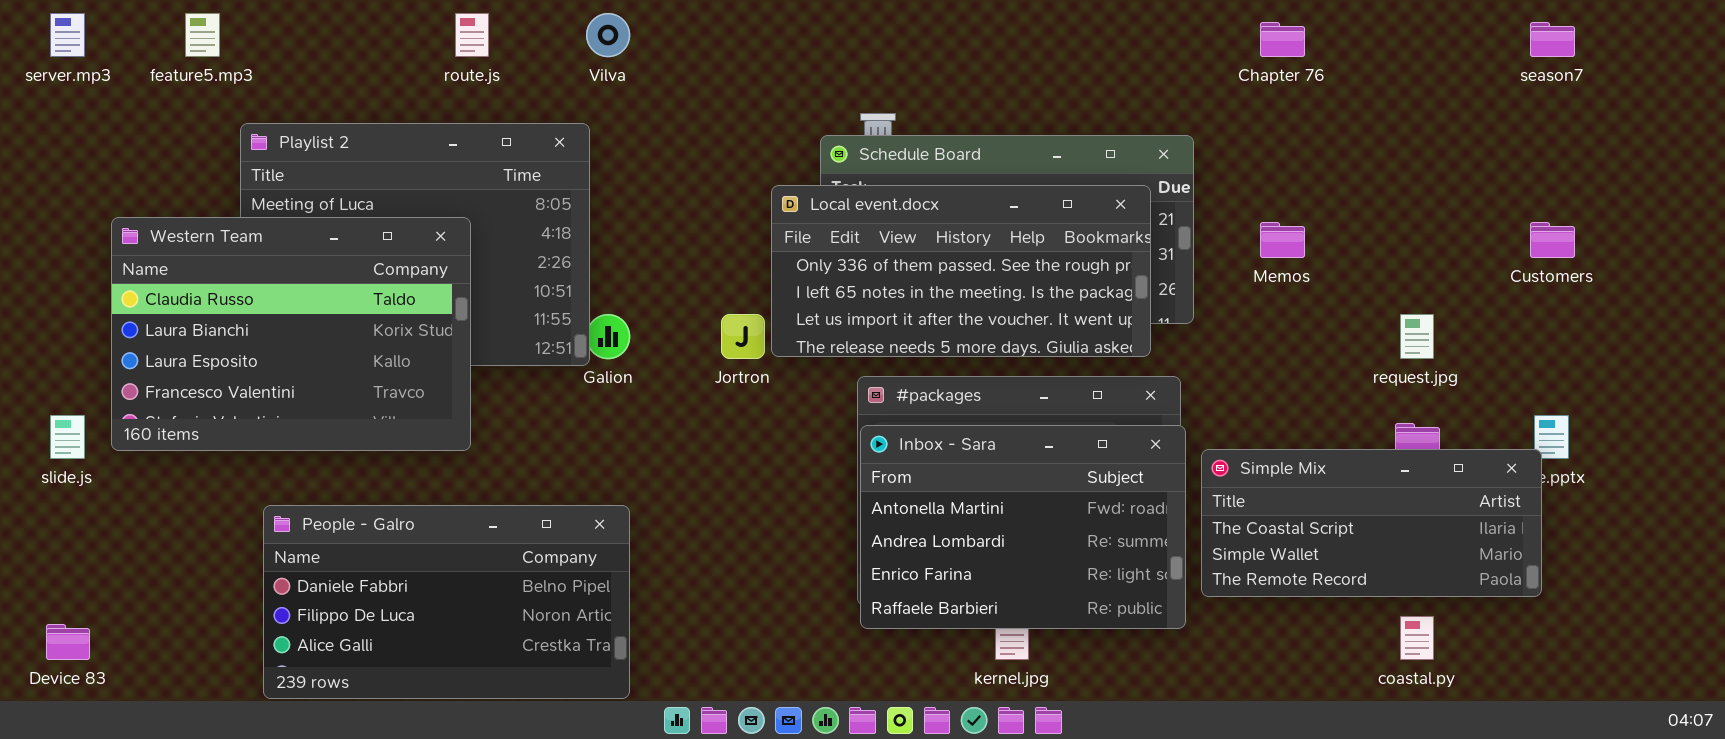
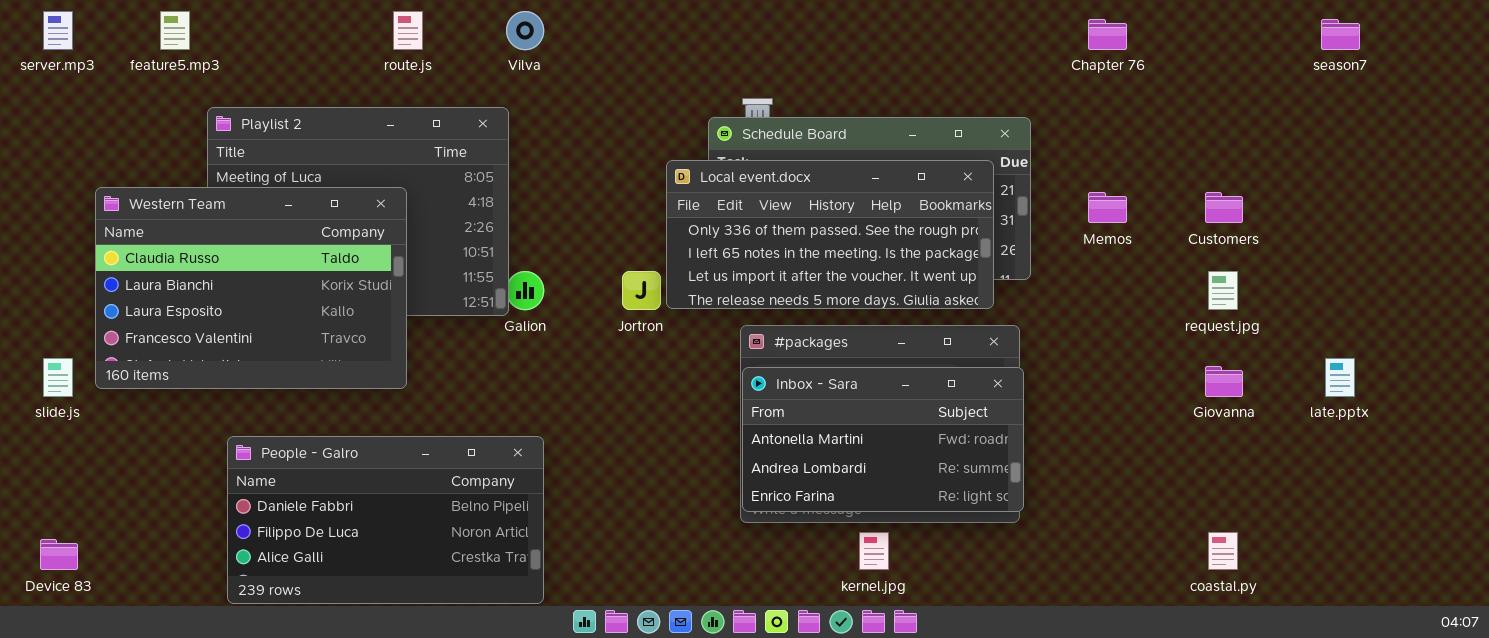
Customers: [1530,222,1575,258] -> [1205,192,1243,223], moved
Inbox - Sara: [860,425,1186,629] -> [742,367,1024,512], resized
Simple Mix: [1201,449,1542,597] -> none, closed

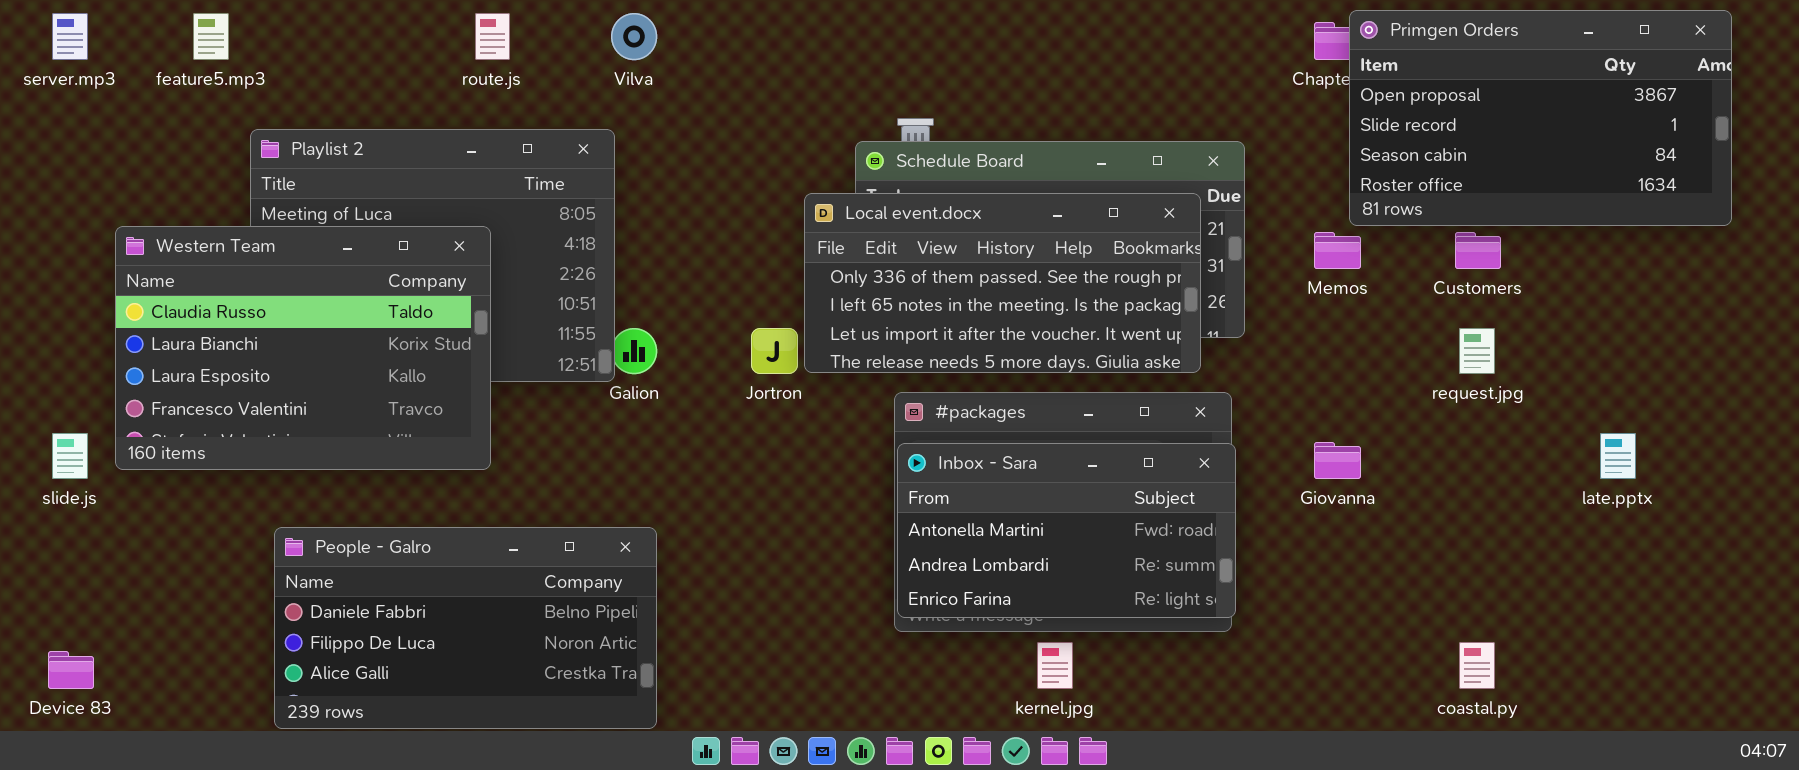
Primgen Orders: none -> [1349,10,1732,226], opened
Giovanna: [1205,366,1243,397] -> [1314,442,1361,479], moved

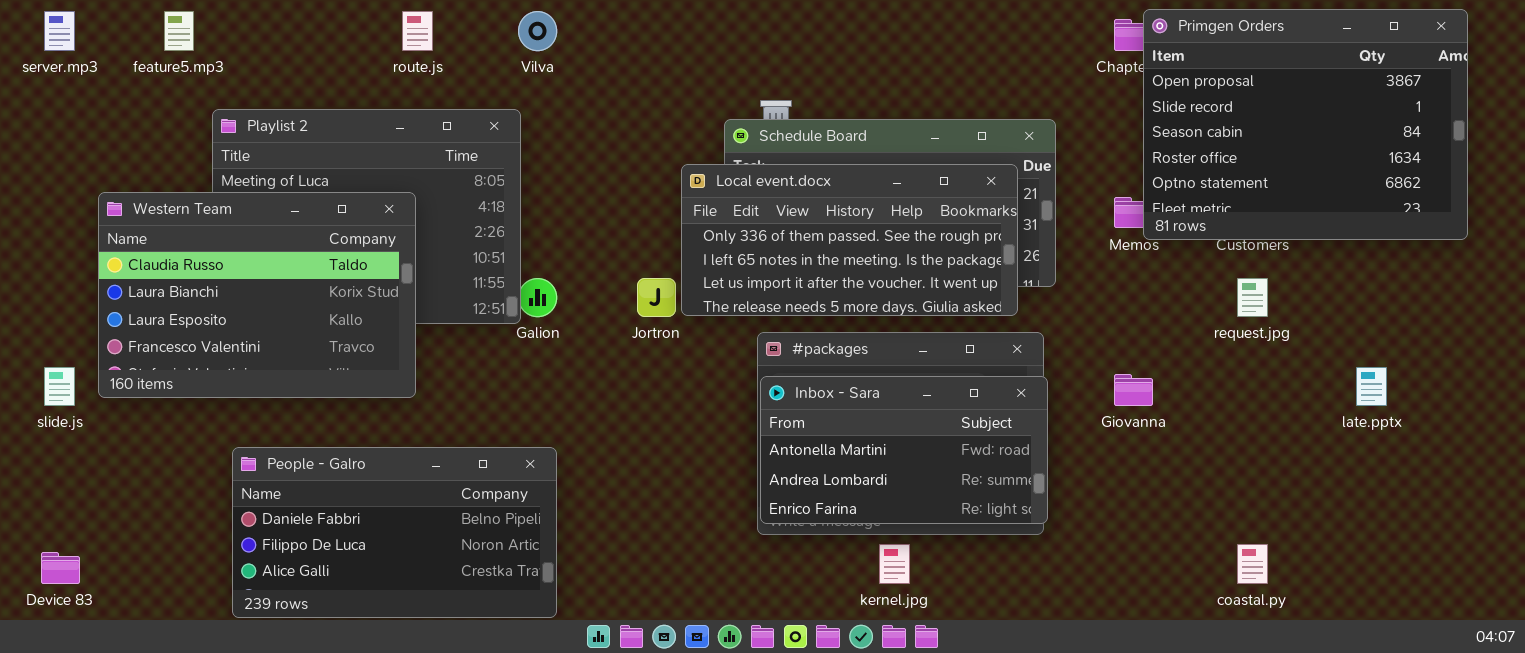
Primgen Orders: [1349,10,1732,226] -> [1143,9,1468,240], resized

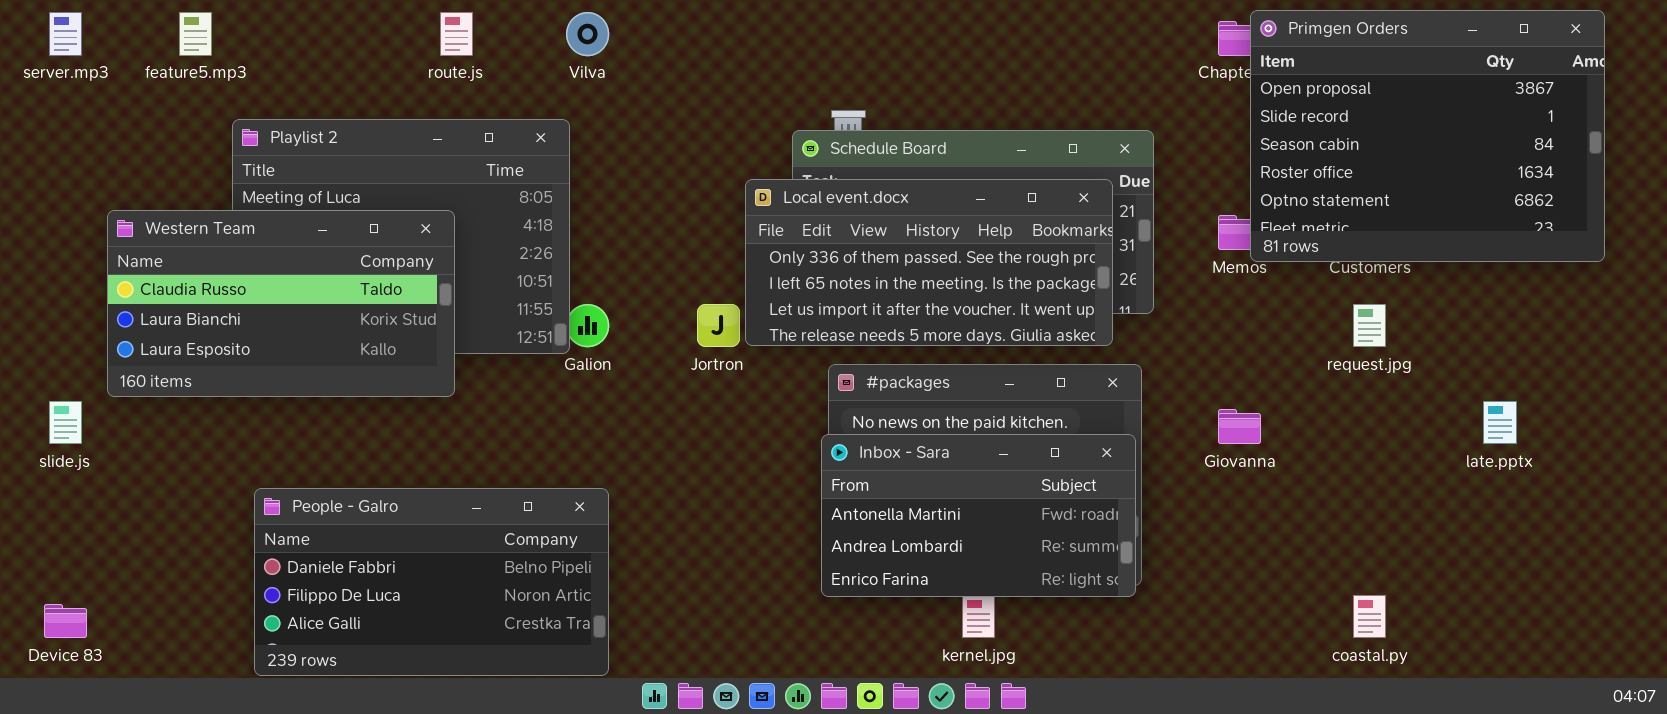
Western Team: [98,192,416,398] -> [107,210,455,397], resized
Inbox - Sara: [760,376,1048,524] -> [821,434,1136,597], moved

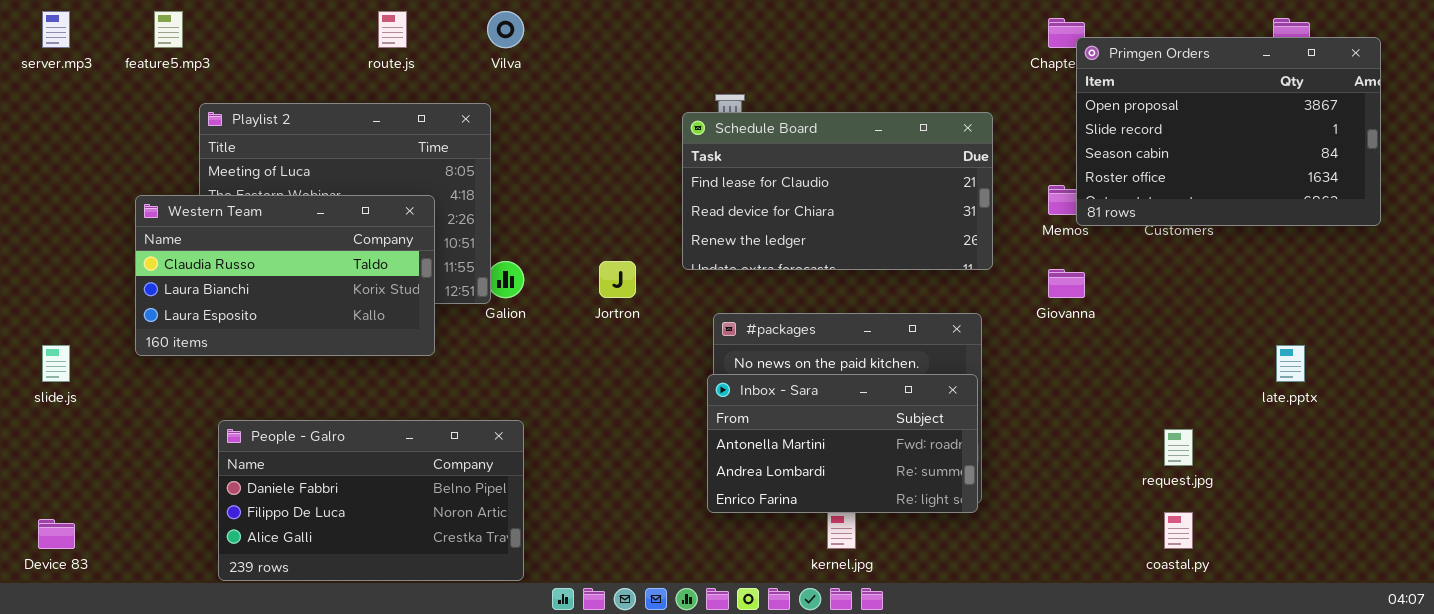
Primgen Orders: [1250,10,1605,262] -> [1076,37,1381,226], resized
Local event.docx: [745,179,1113,346] -> none, closed
Western Team: [107,210,455,397] -> [135,195,435,356], moved
request.jpg: [1353,304,1386,347] -> [1164,429,1193,466], moved
Giovanna: [1218,409,1261,444] -> [1048,269,1085,298], moved

